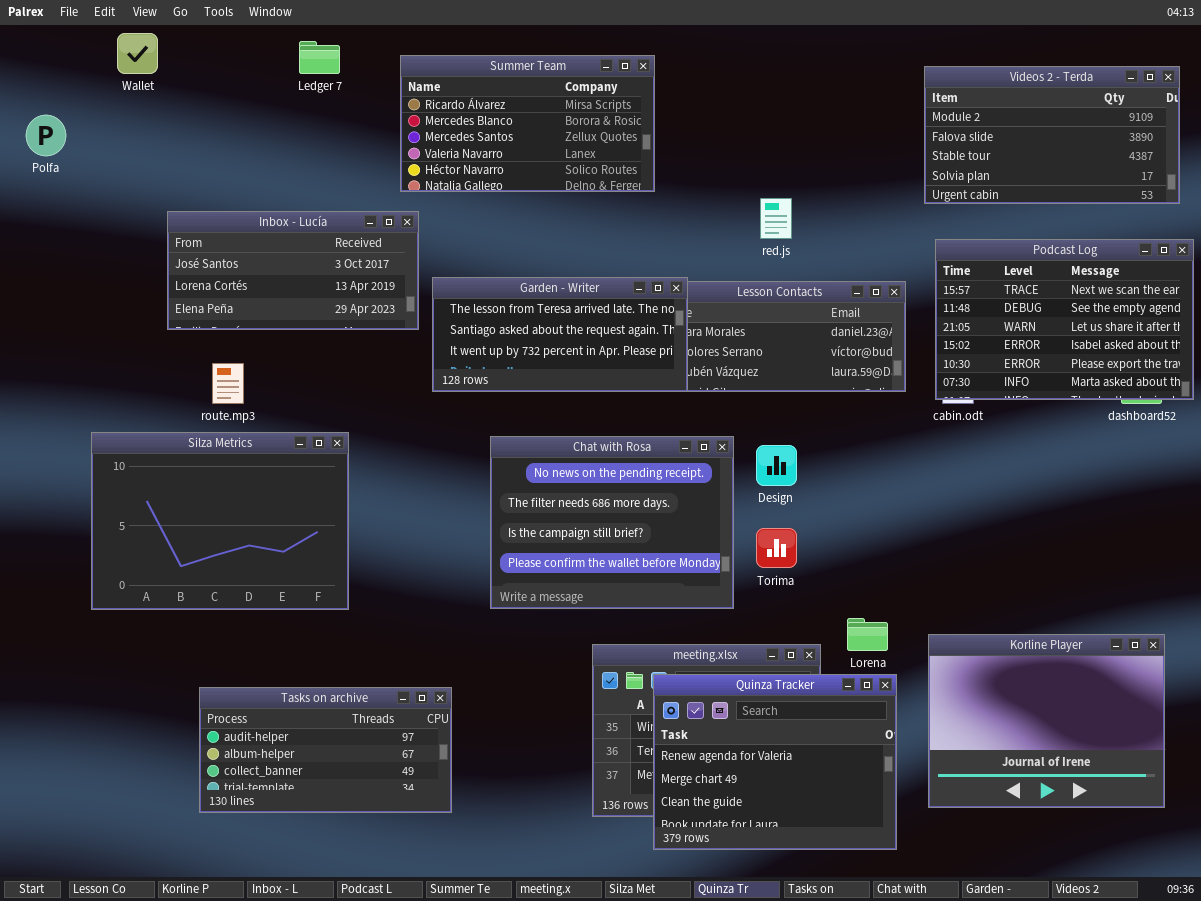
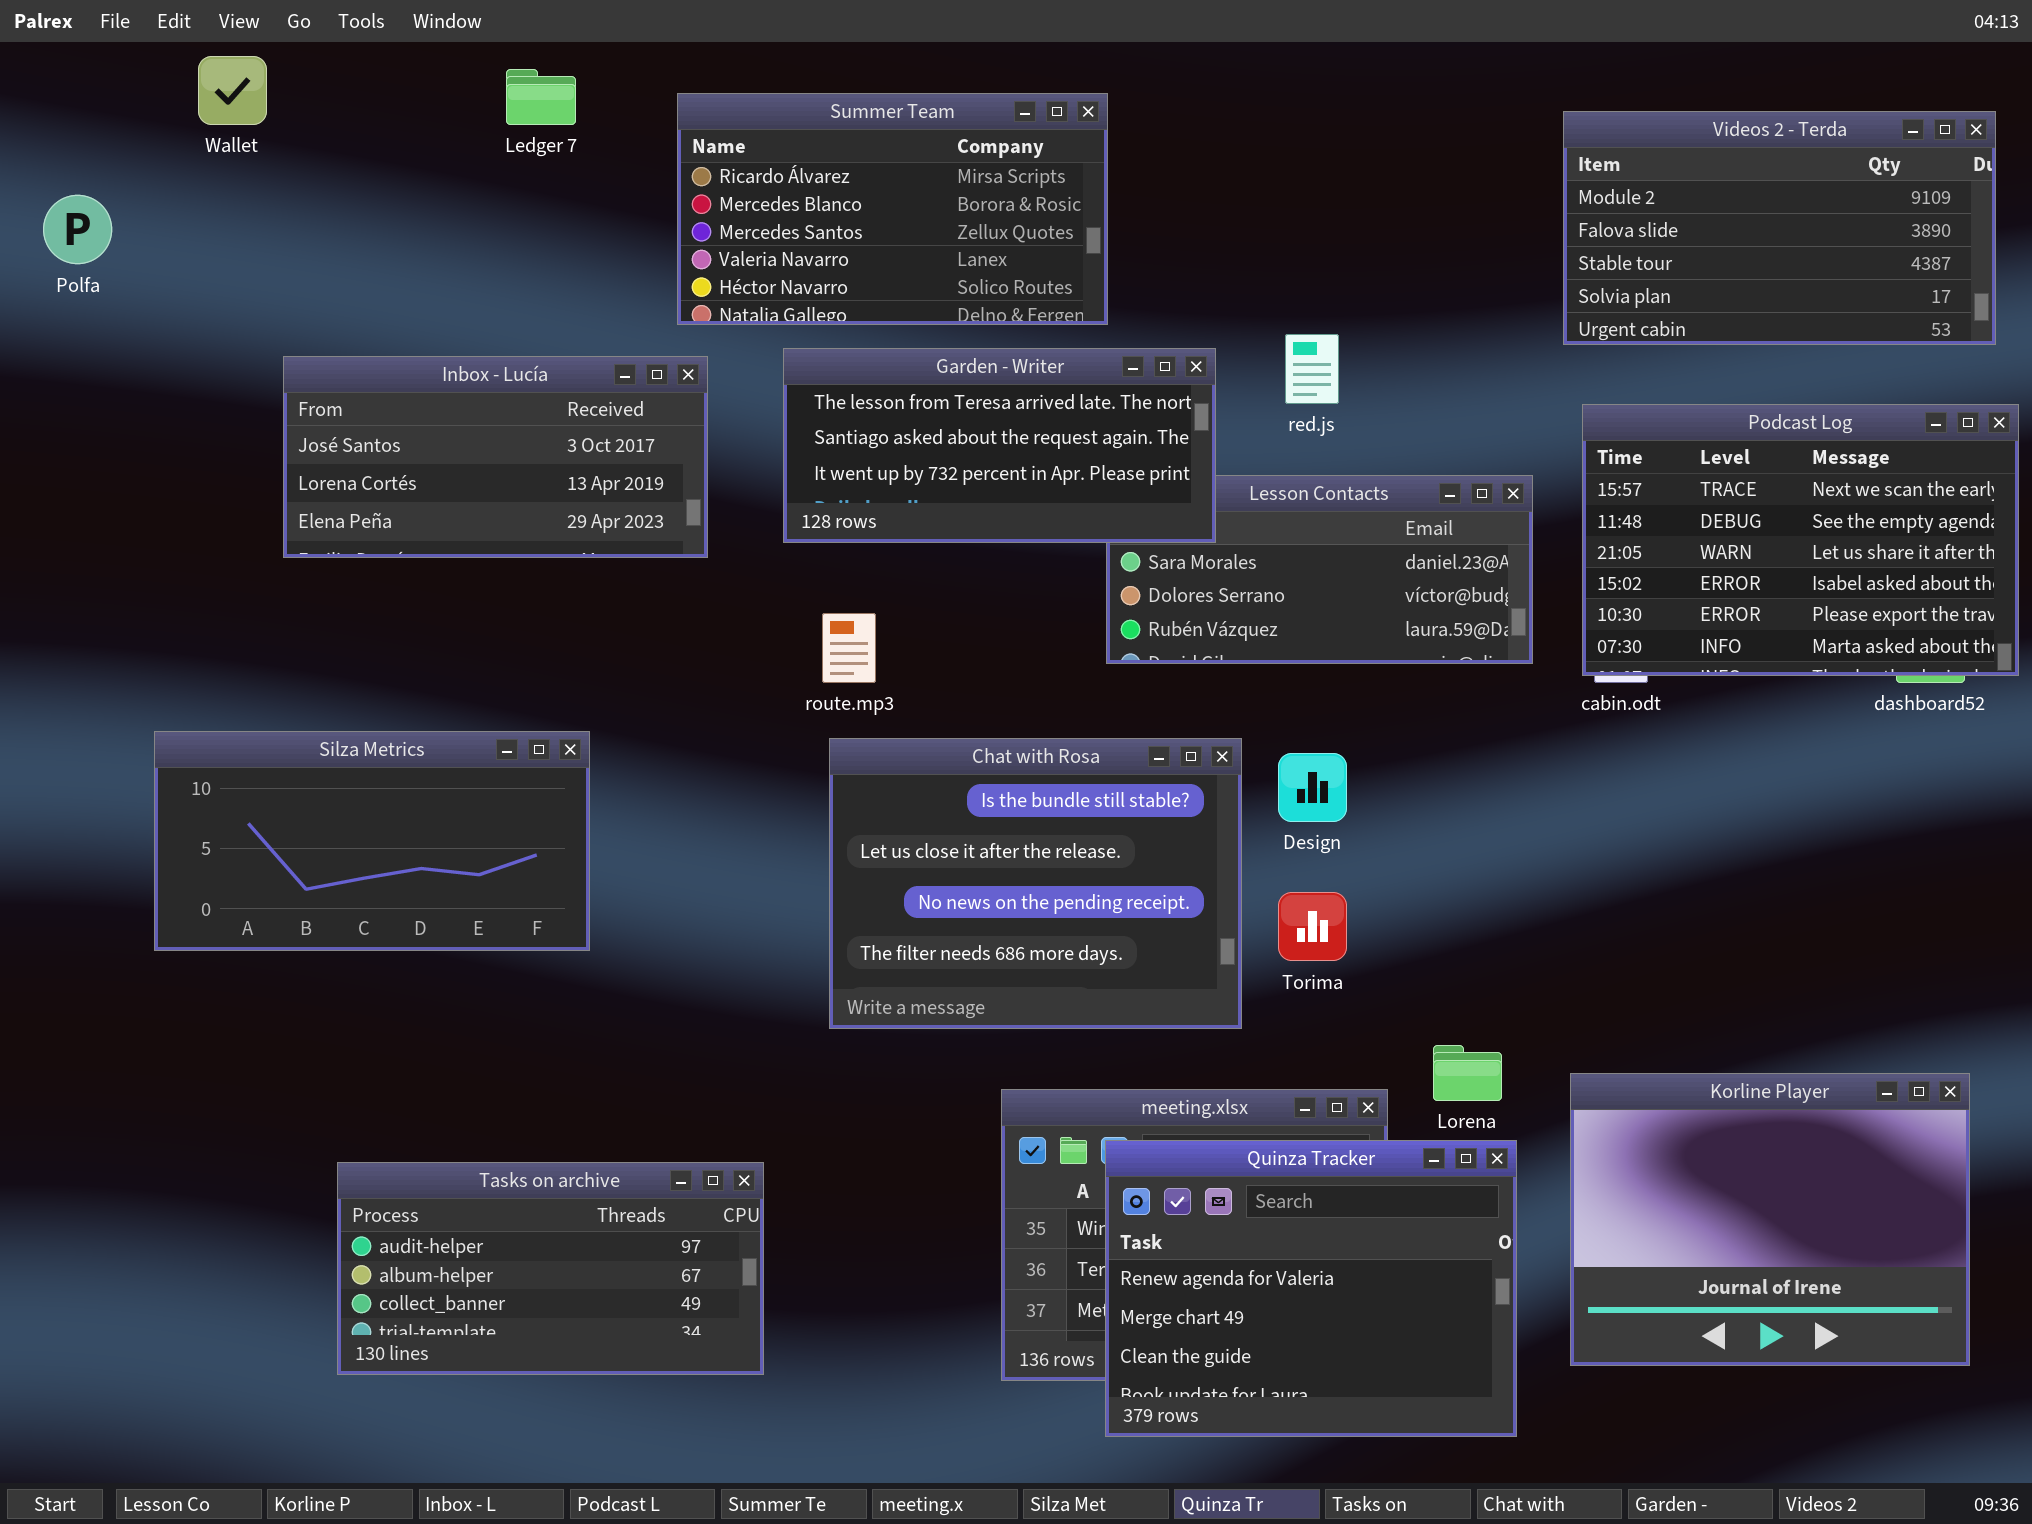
Garden - Writer: [432,277,688,392] -> [783,348,1216,543], moved
route.mp3: [212,363,244,404] -> [822,613,876,683], moved
Silza Metrics: [91,432,349,610] -> [154,731,590,951], resized
Chat with Rosa: [490,436,734,609] -> [829,738,1242,1029], scrolled up 2 rows

